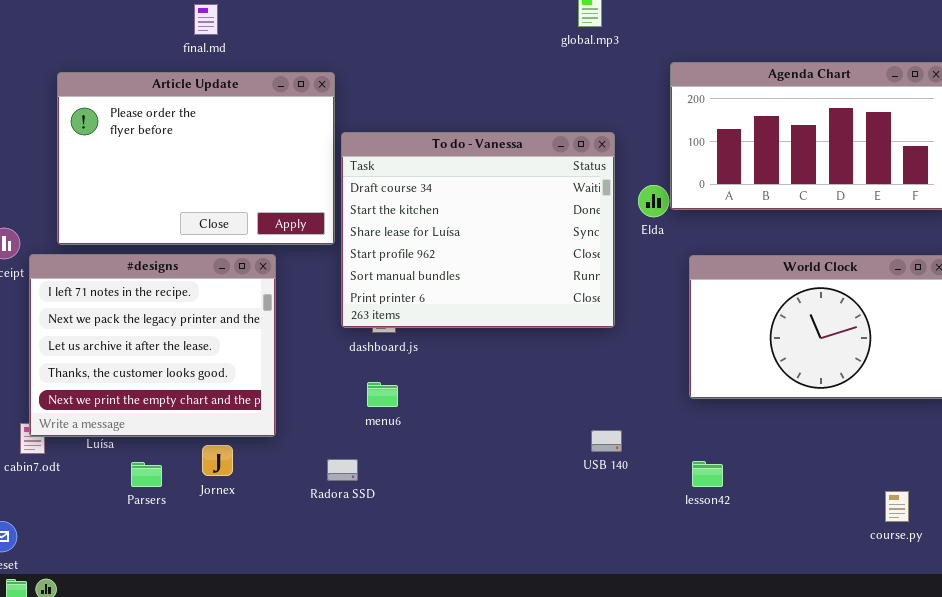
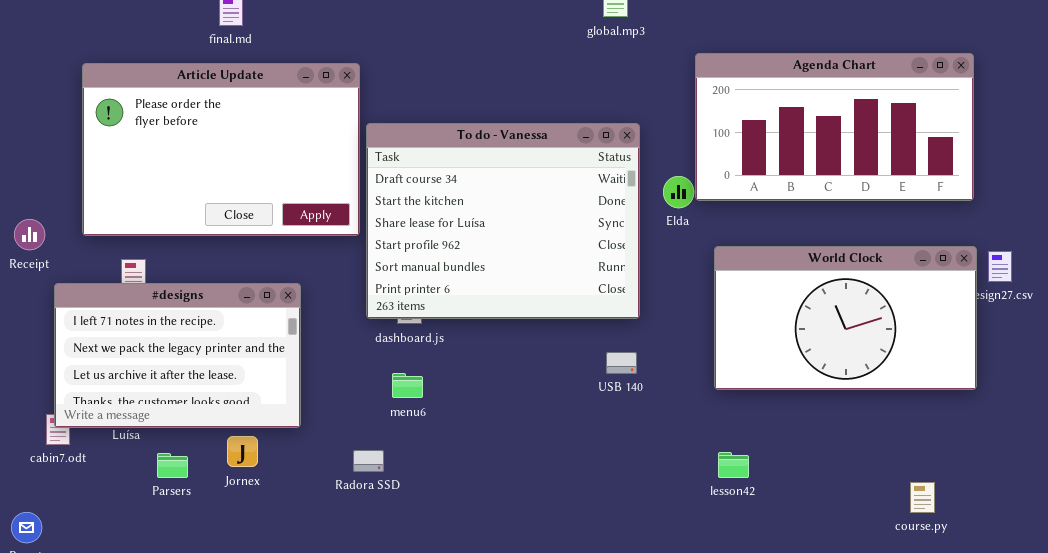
#designs: [29,254,276,437] -> [54,283,301,428], resized
USB 140: [591,430,622,452] -> [606,352,637,374], moved

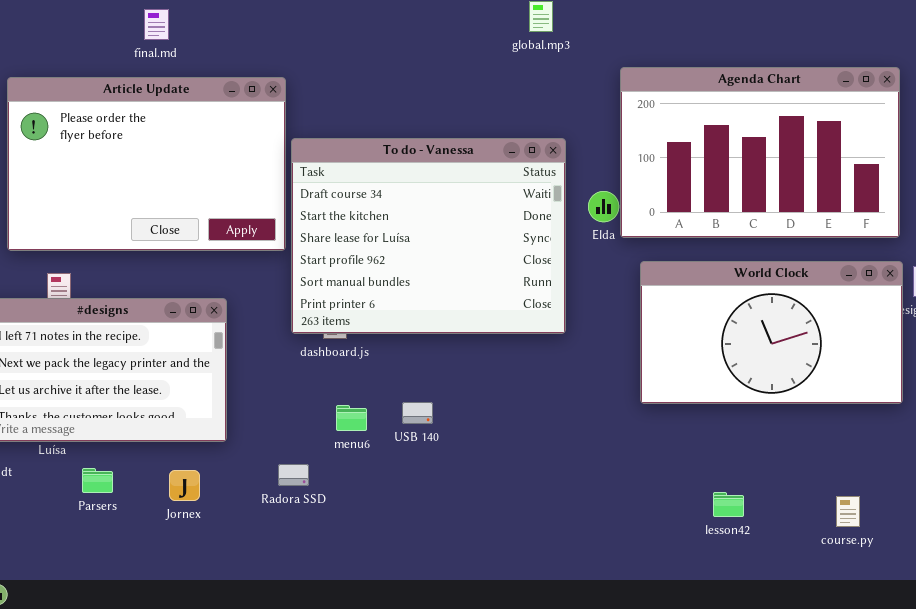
Agenda Chart: [695,53,974,201] -> [620,67,900,238], resized
USB 140: [606,352,637,374] -> [402,402,433,424], moved
menu6: [392,373,423,398] -> [336,405,367,431], moved
Jornex: [227,436,258,467] -> [169,470,200,501], moved
lesson42: [718,452,749,478] -> [713,492,744,517], moved

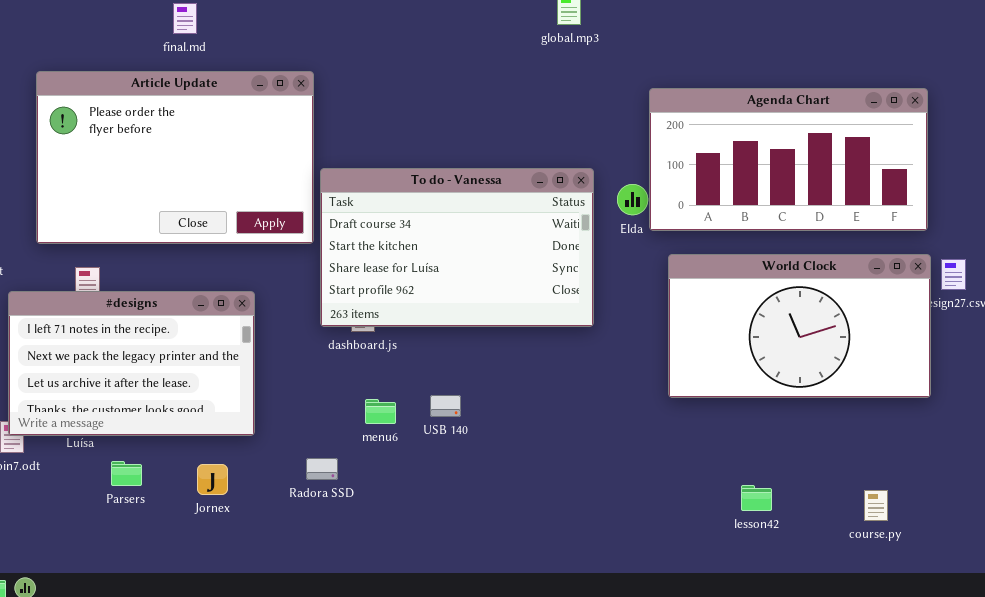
Agenda Chart: [620,67,900,238] -> [649,88,928,231], resized
To do - Vanessa: [291,138,566,334] -> [320,168,594,327], resized

